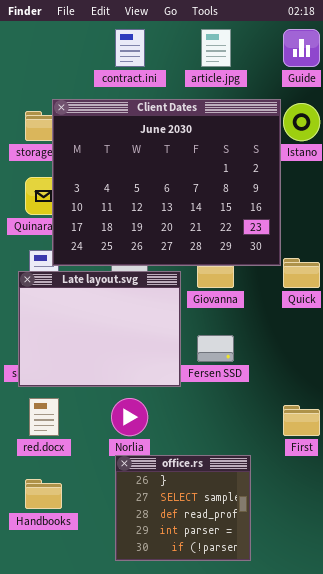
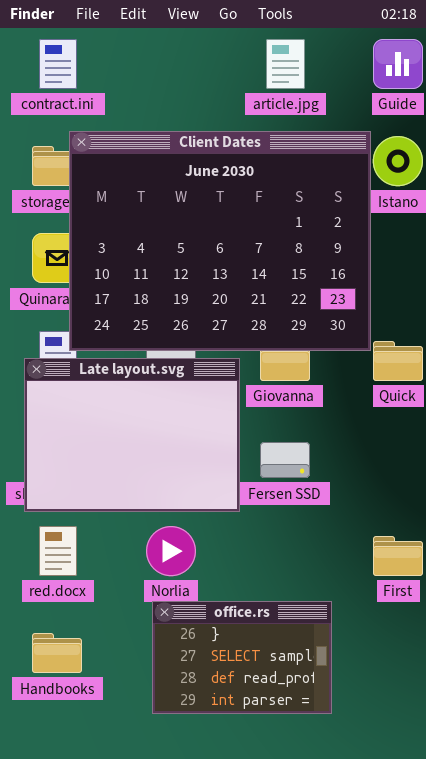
contract.ini: [115,29,145,67] -> [39,39,77,89], moved
office.rs: [115,455,251,561] -> [152,601,332,714], resized

